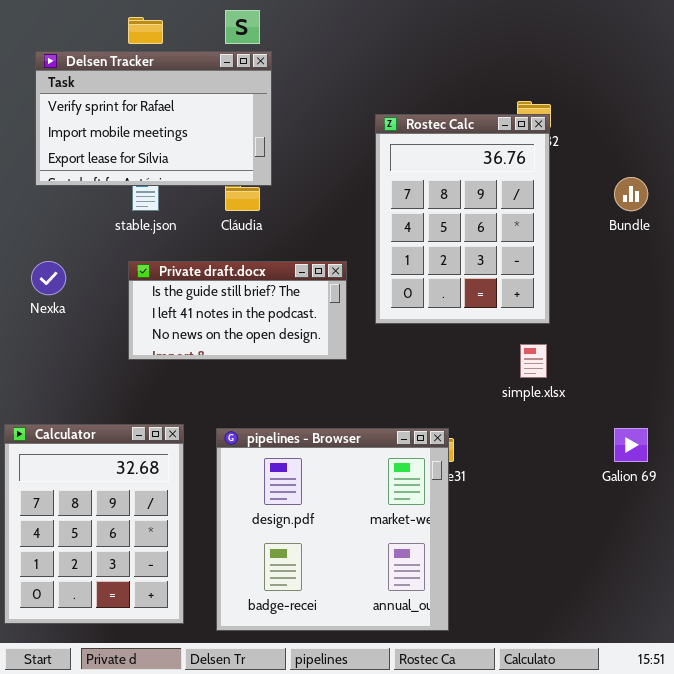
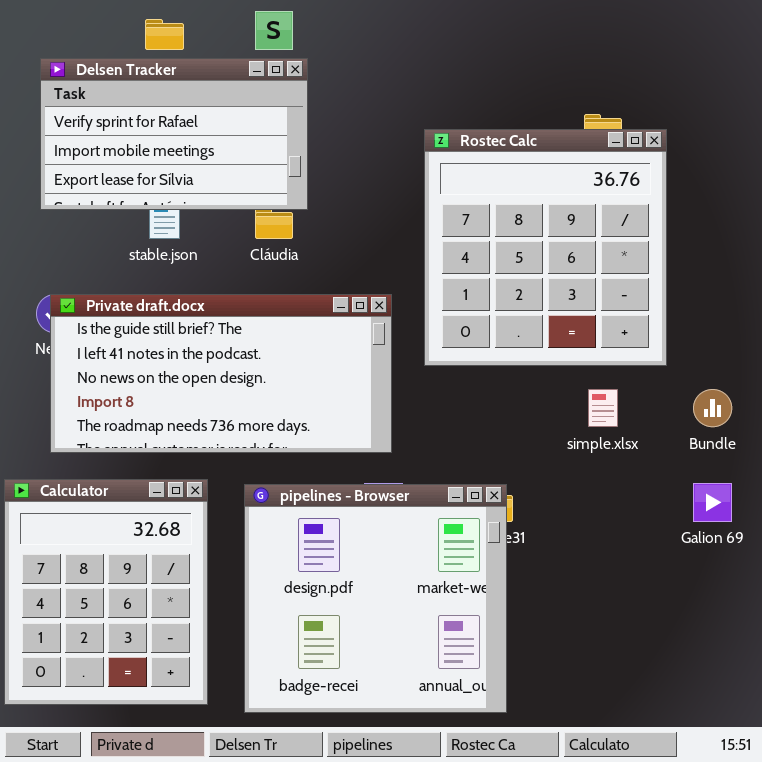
Rostec Calc: [375,114,550,324] -> [424,129,667,366], resized
Bundle: [614,177,648,211] -> [693,389,732,427], moved
Private draft.docx: [128,261,347,360] -> [50,294,392,453], resized

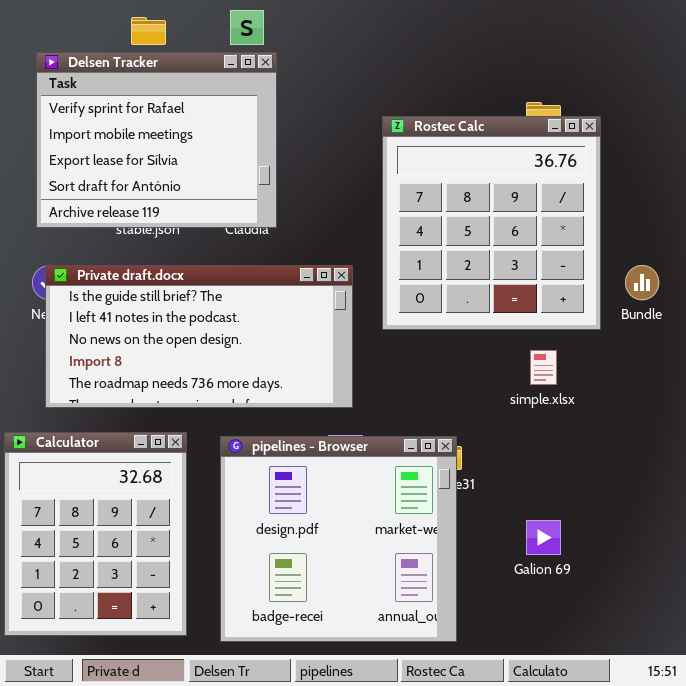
Delsen Tracker: [40,58,308,210] -> [36,52,277,228], resized
Bundle: [693,389,732,427] -> [625,265,659,300], moved
Galion 69: [693,483,732,522] -> [526,520,561,555], moved

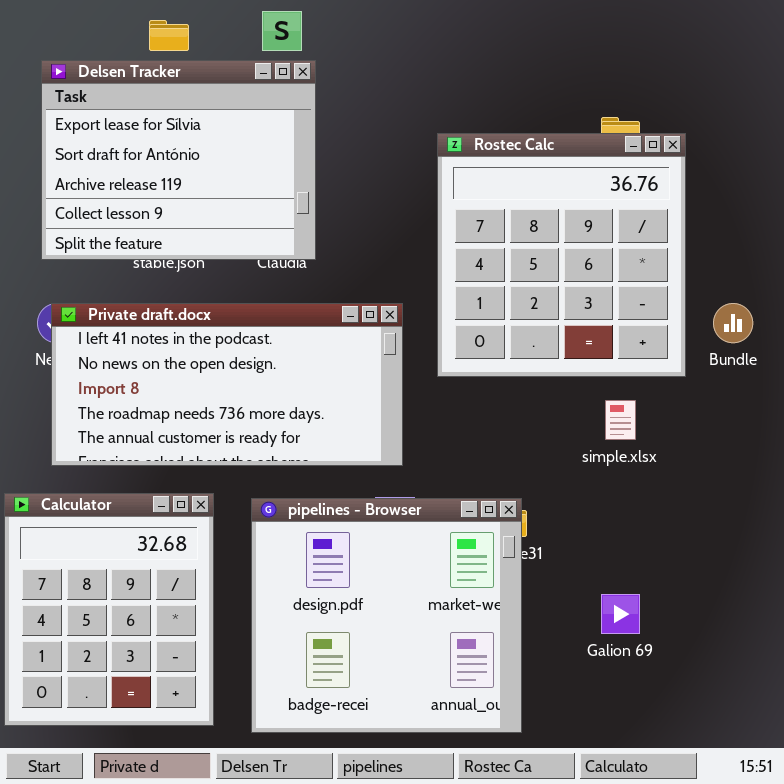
Delsen Tracker: [36,52,277,228] -> [41,60,316,260], scrolled down 2 rows
Private draft.docx: [45,265,353,408] -> [51,303,403,466], scrolled down 1 row

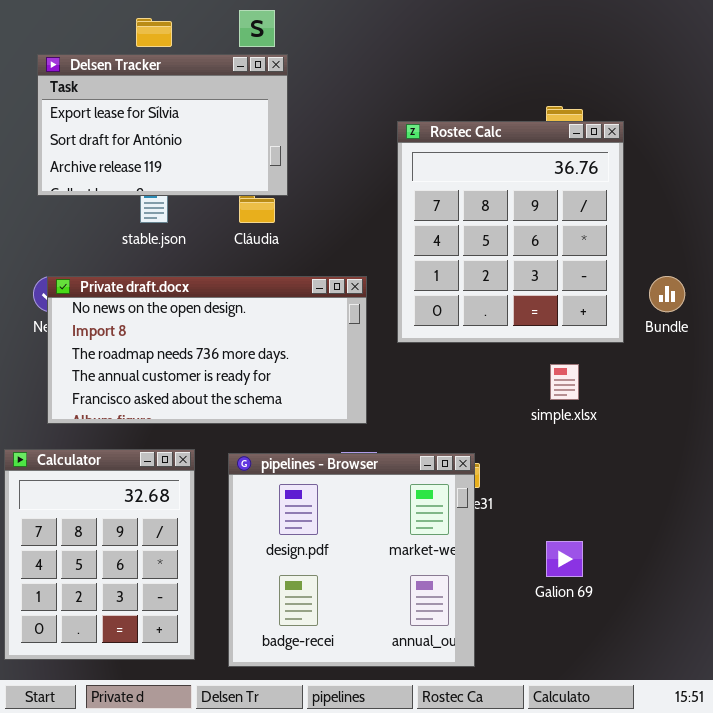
Delsen Tracker: [41,60,316,260] -> [37,54,288,196], resized
Private draft.docx: [51,303,403,466] -> [47,276,367,424], scrolled down 1 row

